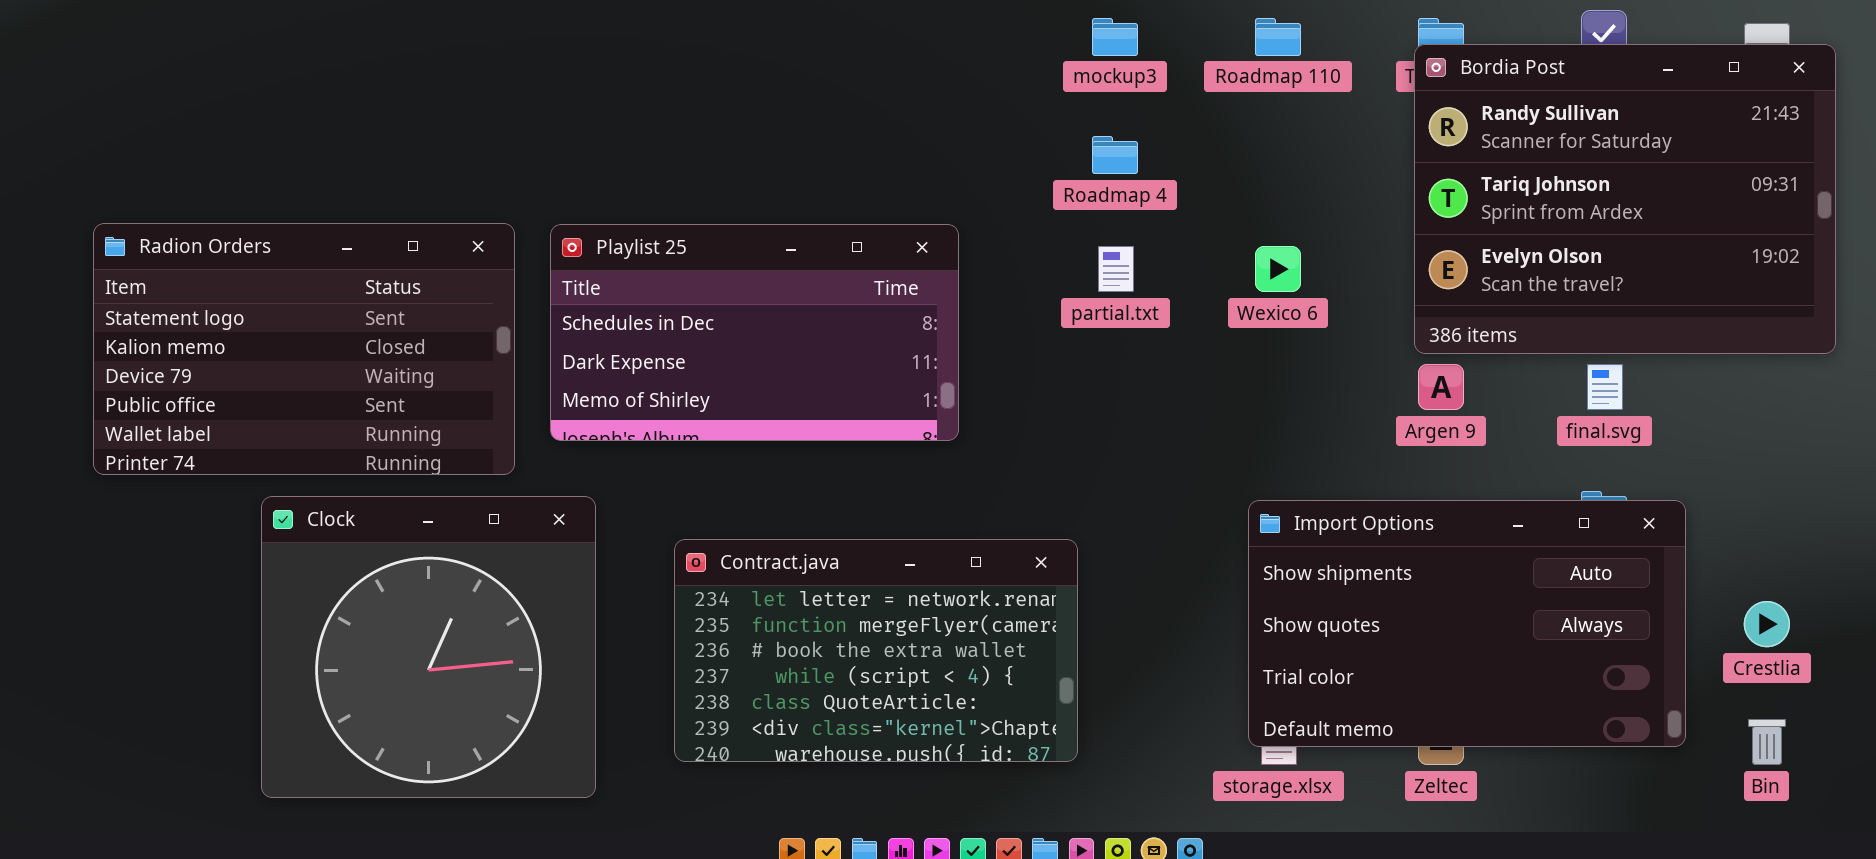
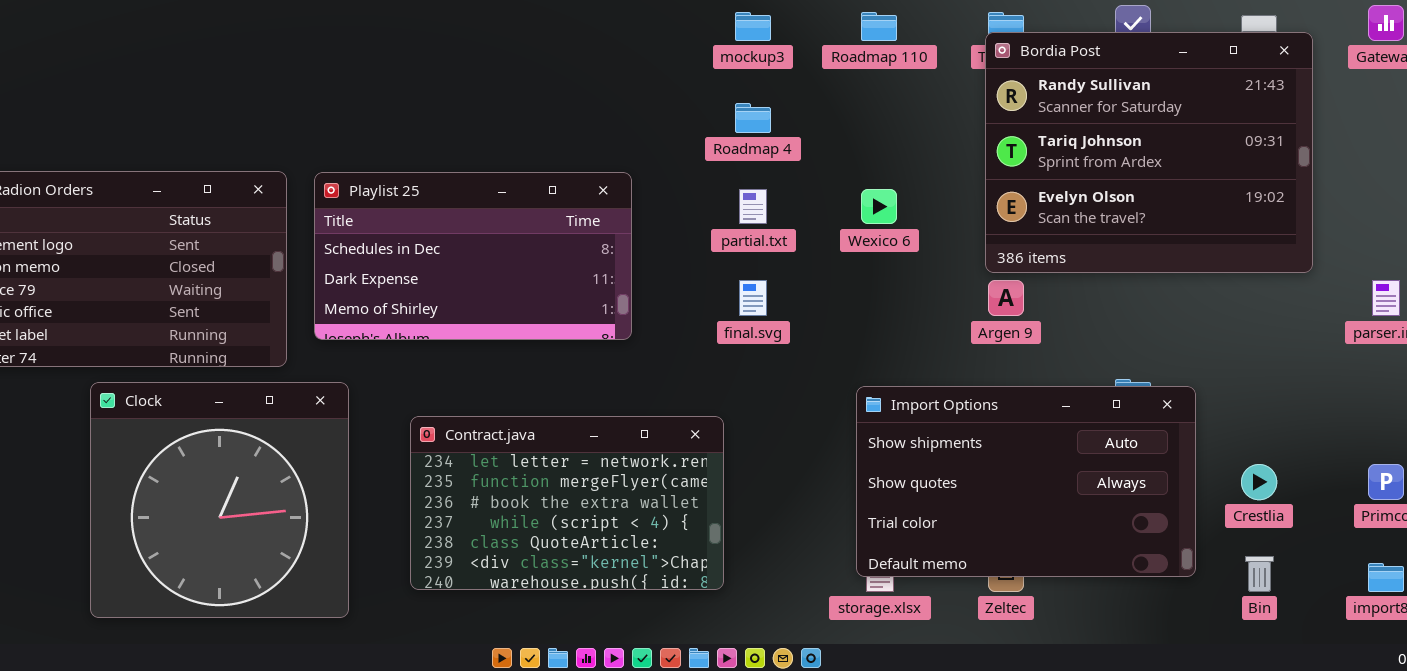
final.svg: [1587,364,1623,410] -> [739,280,767,316], moved

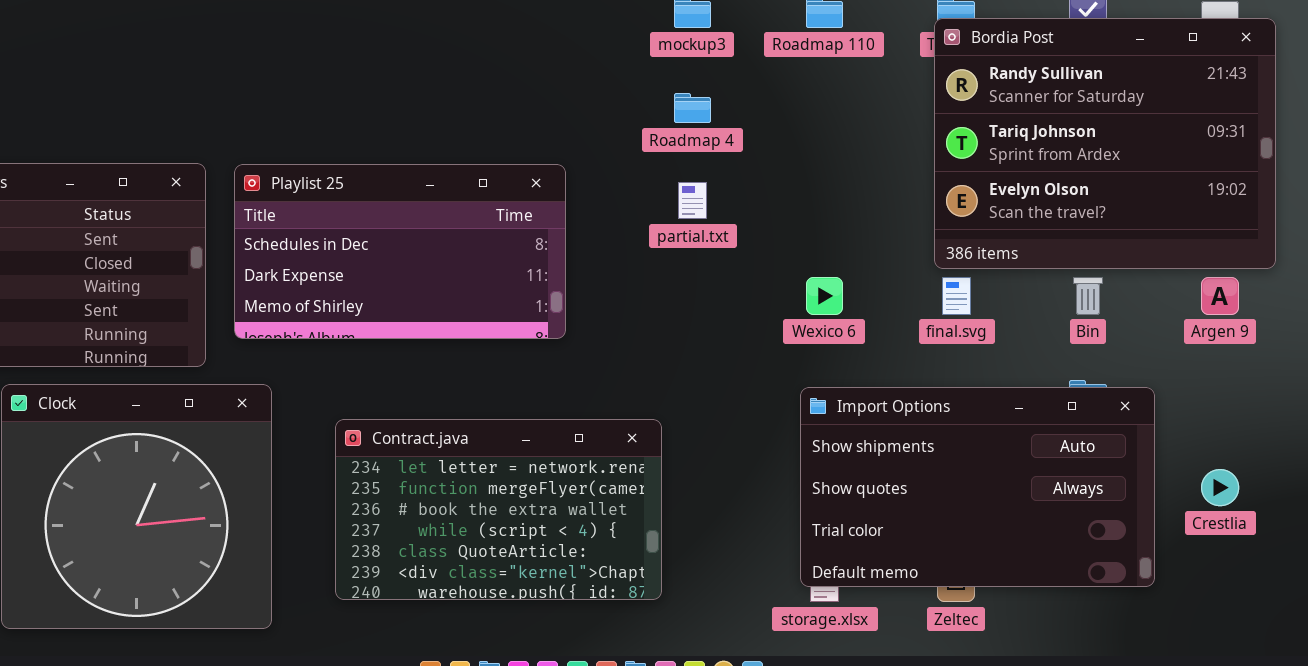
Wexico 6: [861,189,897,224] -> [806,277,843,315], moved
final.svg: [739,280,767,316] -> [942,277,971,315], moved
Argen 9: [988,280,1024,316] -> [1201,277,1239,315], moved
Bin: [1245,556,1274,592] -> [1073,277,1103,315], moved

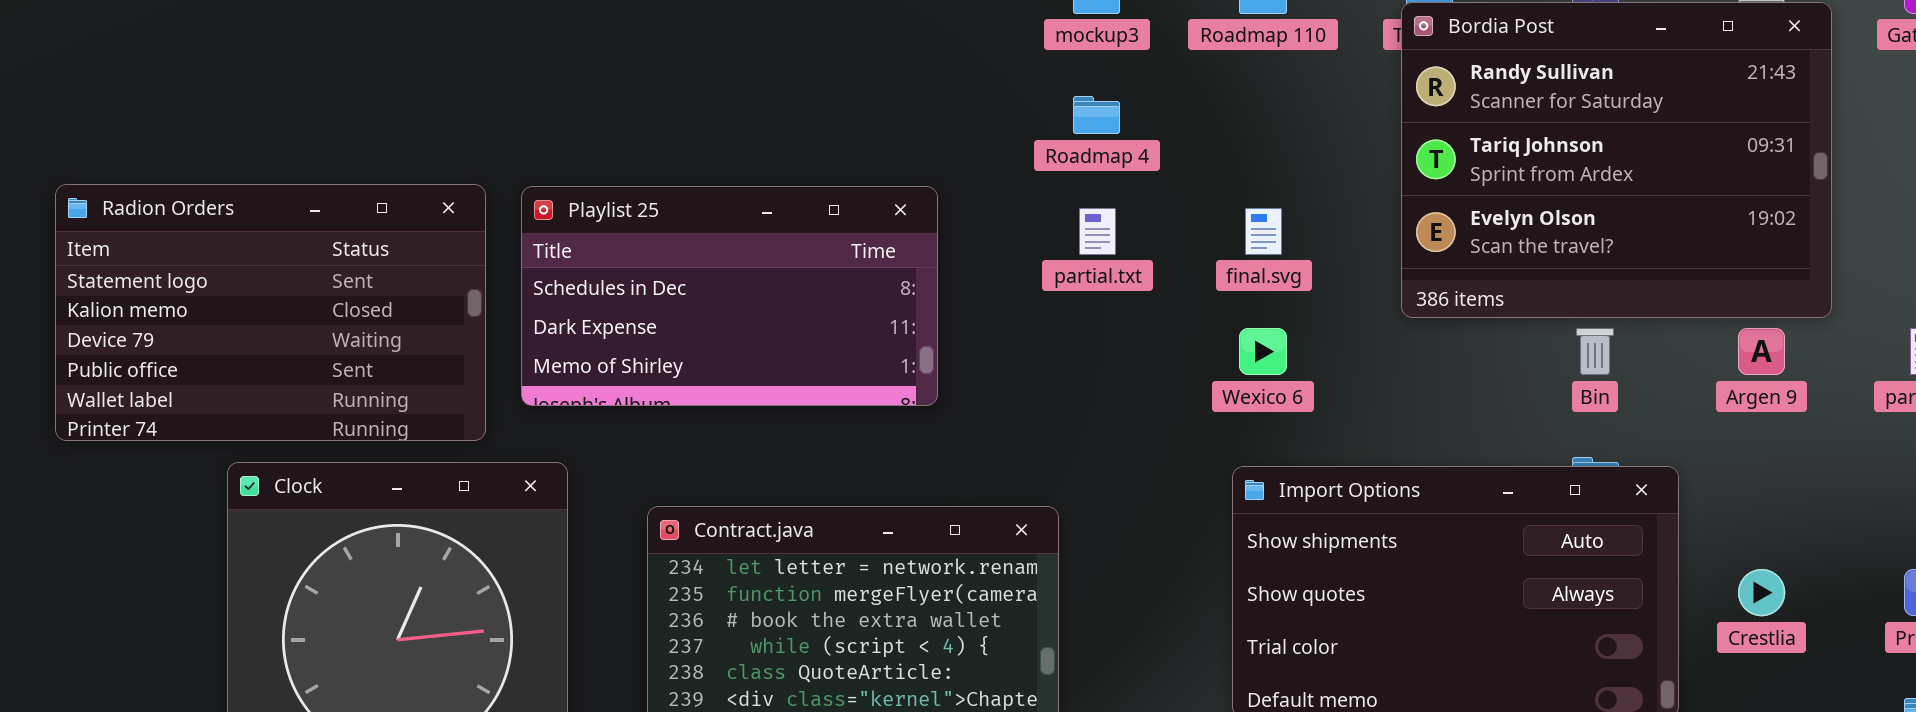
final.svg: [942,277,971,315] -> [1245,208,1282,255], moved

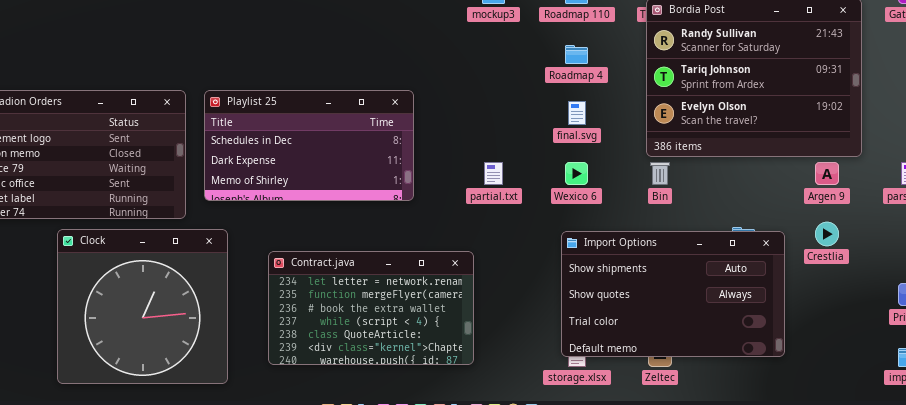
Roadmap 4: [1073,96,1120,134] -> [565,45,588,64], moved
partial.txt: [1079,208,1116,255] -> [484,162,503,185], moved
Bin: [1576,328,1614,375] -> [650,162,670,185], moved
Crestlia: [1738,569,1785,616] -> [815,222,839,246], moved

